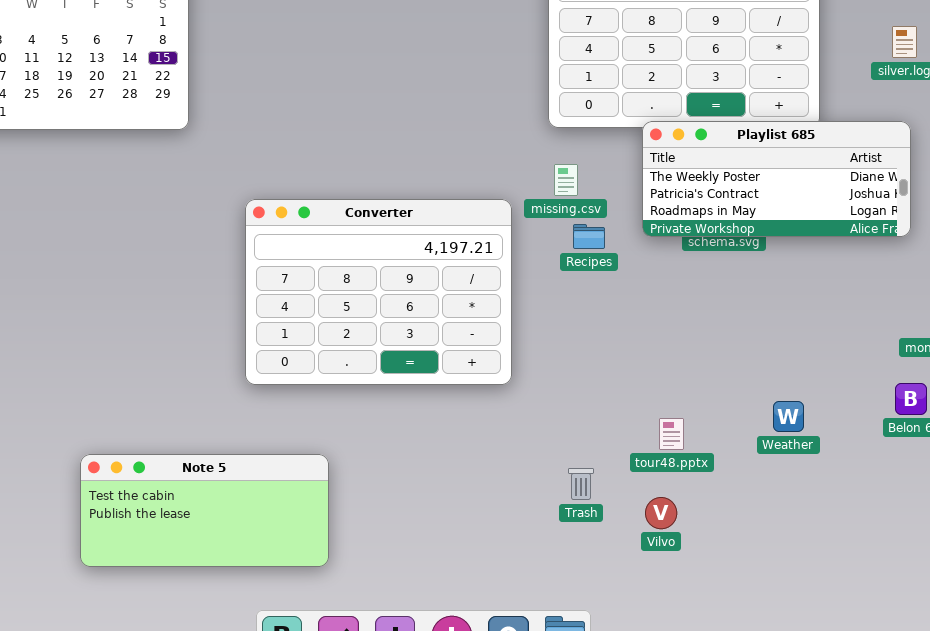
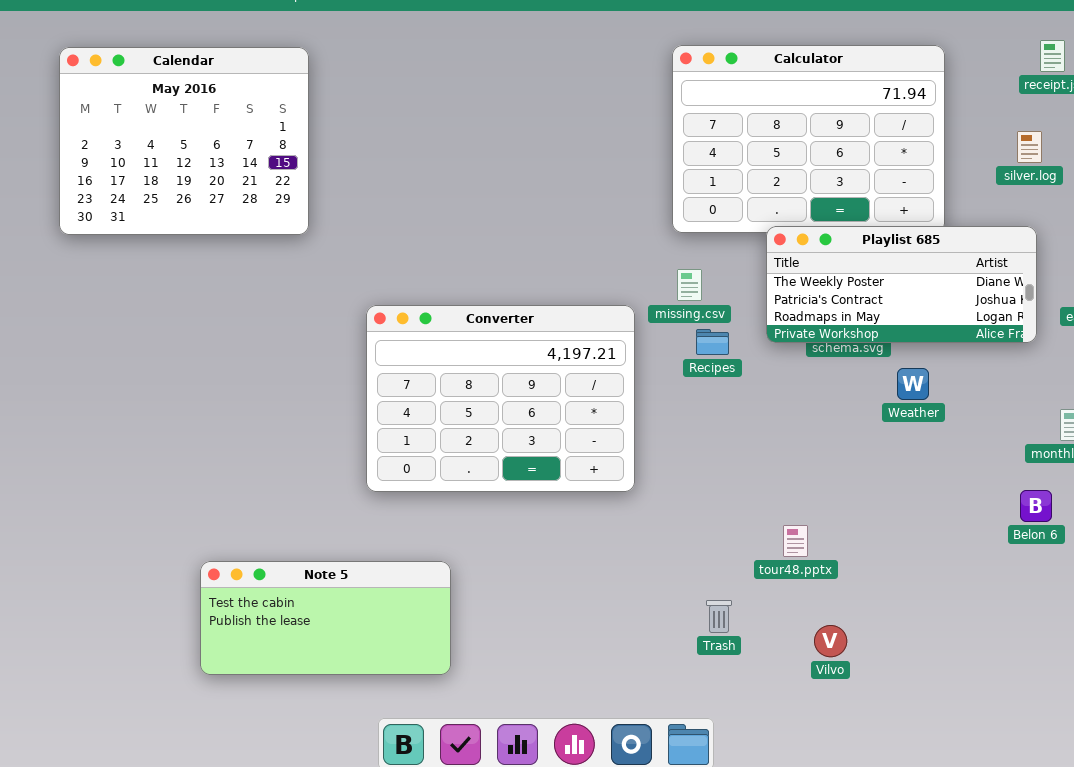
Weather: [773,401,804,432] -> [897,368,929,400], moved
Trash: [568,468,594,500] -> [706,600,732,633], moved
Vilvo: [645,497,677,529] -> [814,625,847,657], moved

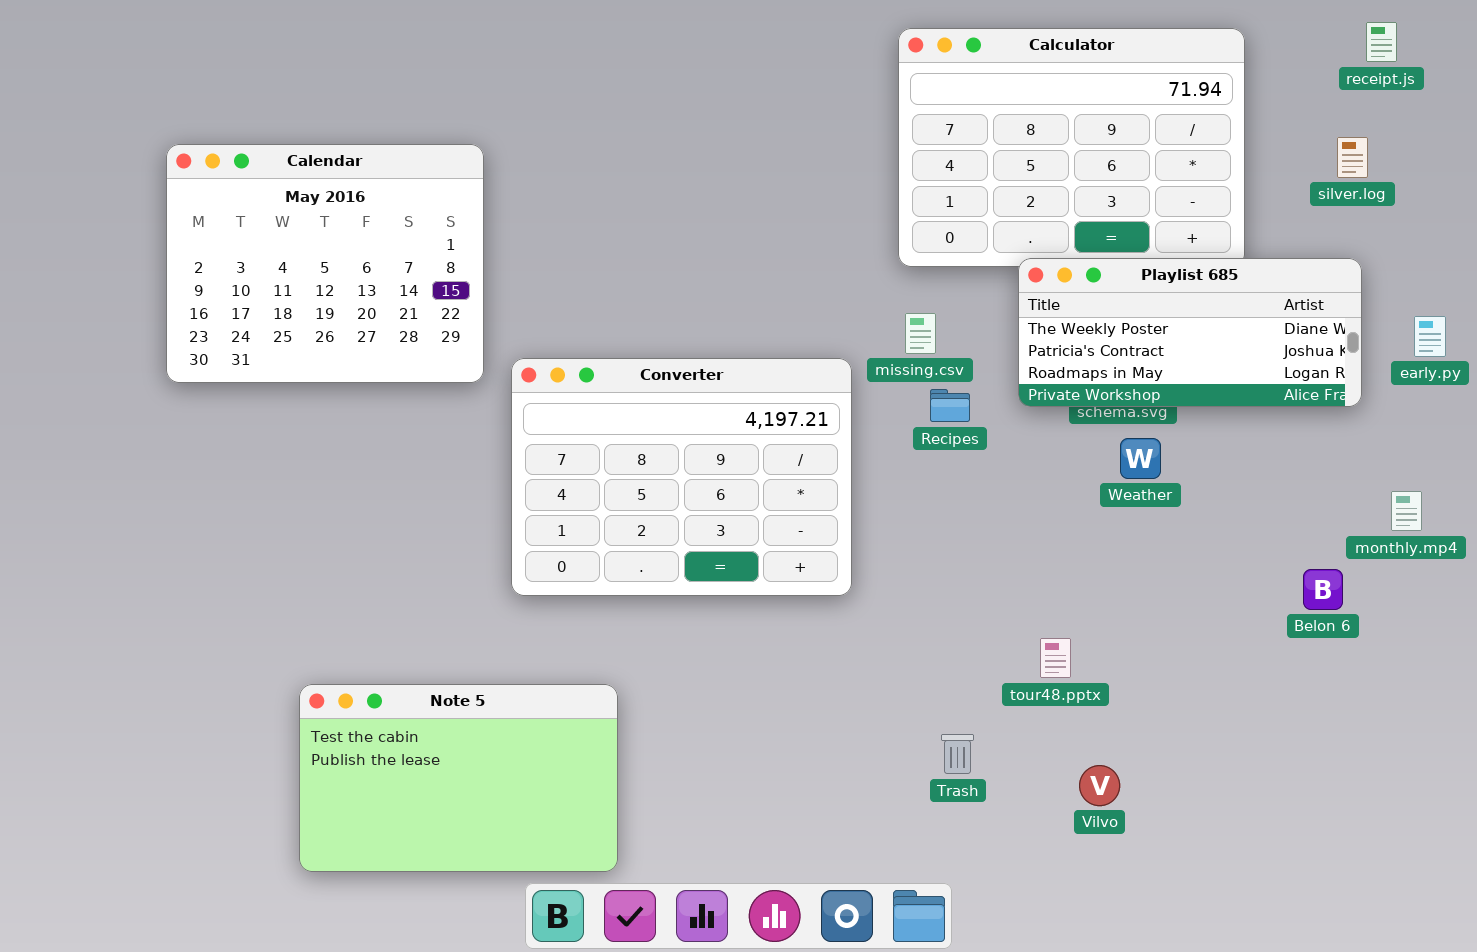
Calendar: [59,47,309,235] -> [166,144,484,383], moved
Weather: [897,368,929,400] -> [1120,438,1161,479], moved
Belon 6: [1020,490,1052,522] -> [1303,569,1343,610], moved
Note 5: [200,561,451,675] -> [299,684,618,872], resized

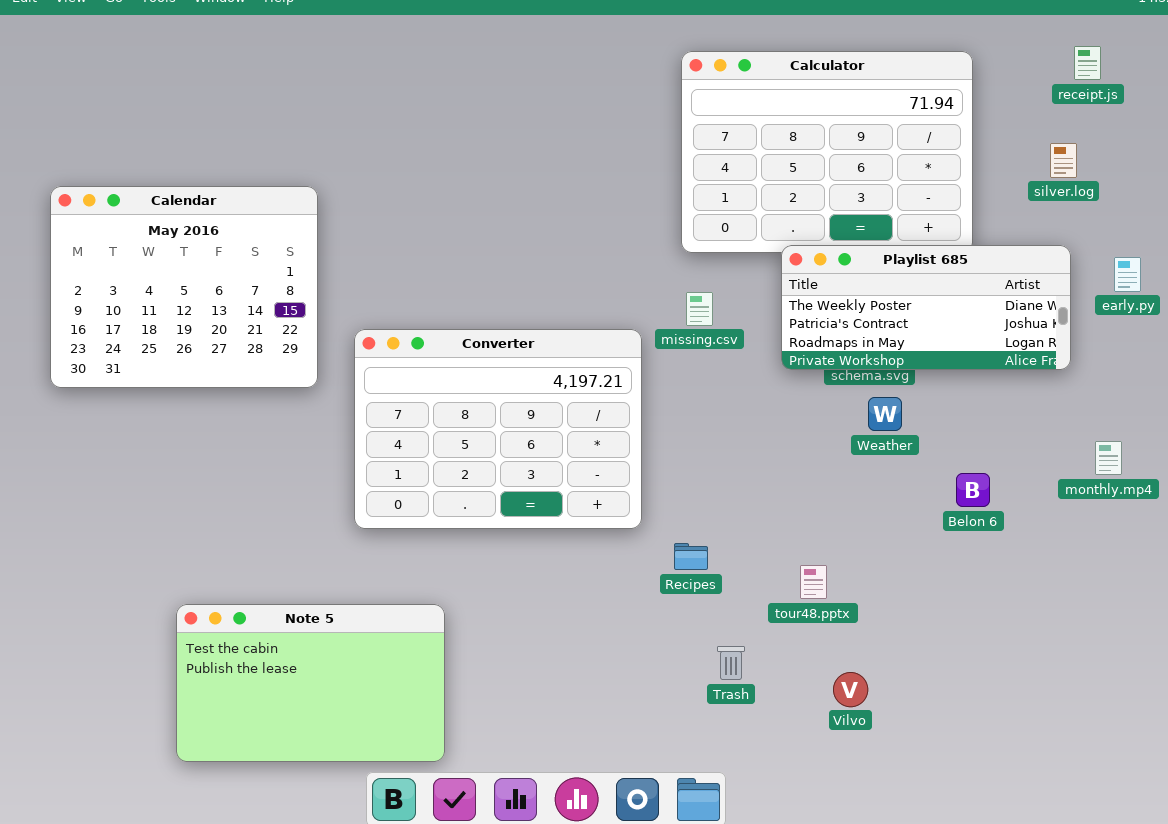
Calendar: [166,144,484,383] -> [50,186,318,388], moved
early.py: [1414,316,1446,357] -> [1114,257,1141,292], moved
Recipes: [930,389,970,422] -> [674,543,708,570], moved
Belon 6: [1303,569,1343,610] -> [956,473,990,507], moved

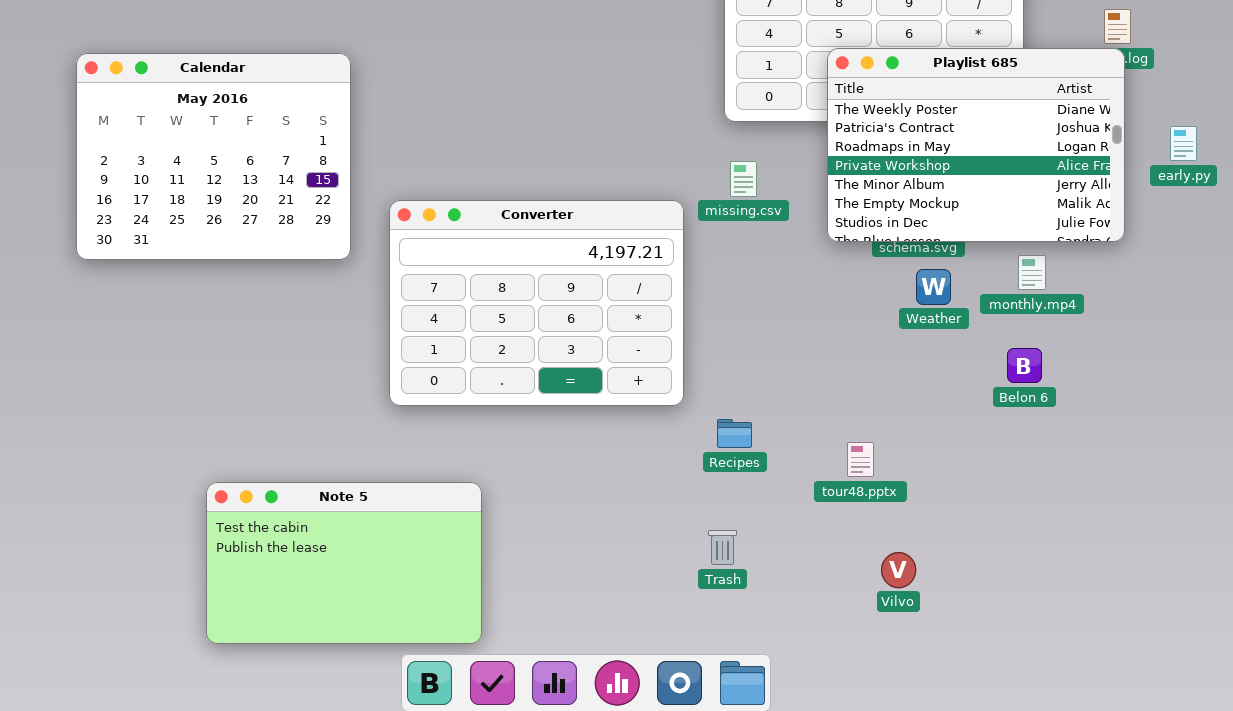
Playlist 685: [781,245,1071,370] -> [827,48,1125,242], resized
monthly.mp4: [1095,441,1122,475] -> [1018,255,1046,290], moved
Trash: [717,646,745,680] -> [708,530,737,565], moved

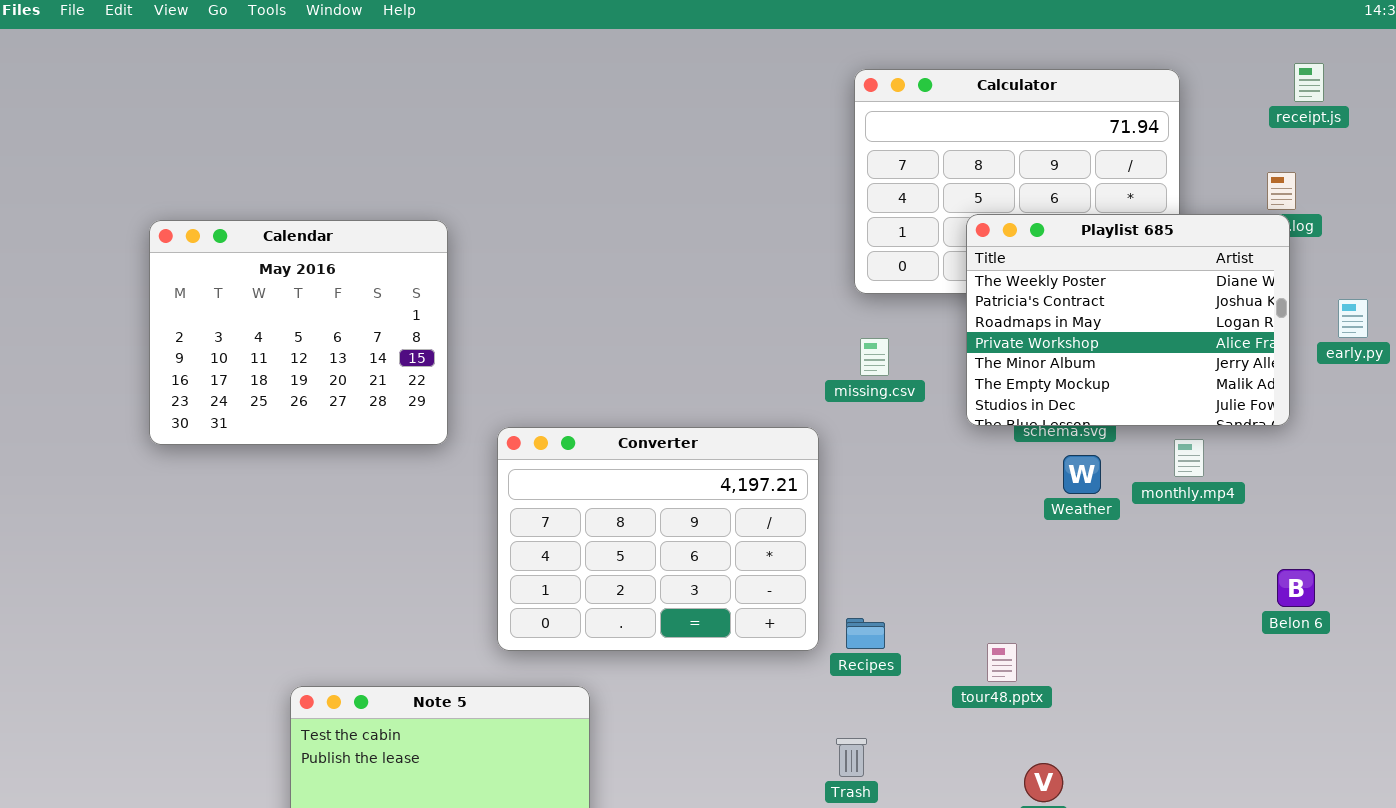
Converter: [389,200,684,406] -> [497,427,819,651], moved
Belon 6: [1007,348,1042,383] -> [1277,569,1315,607], moved

